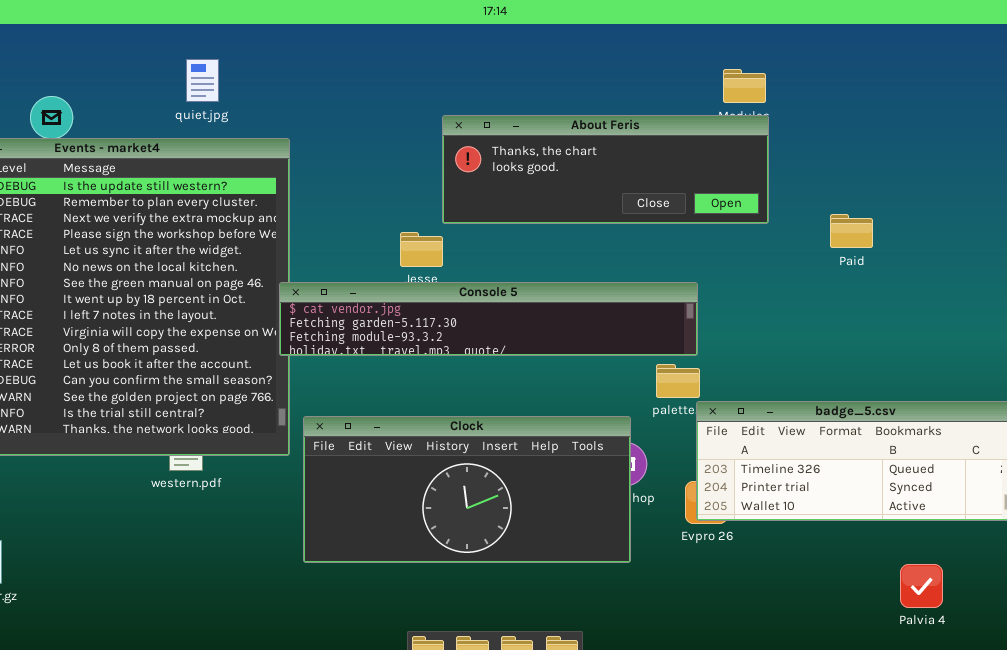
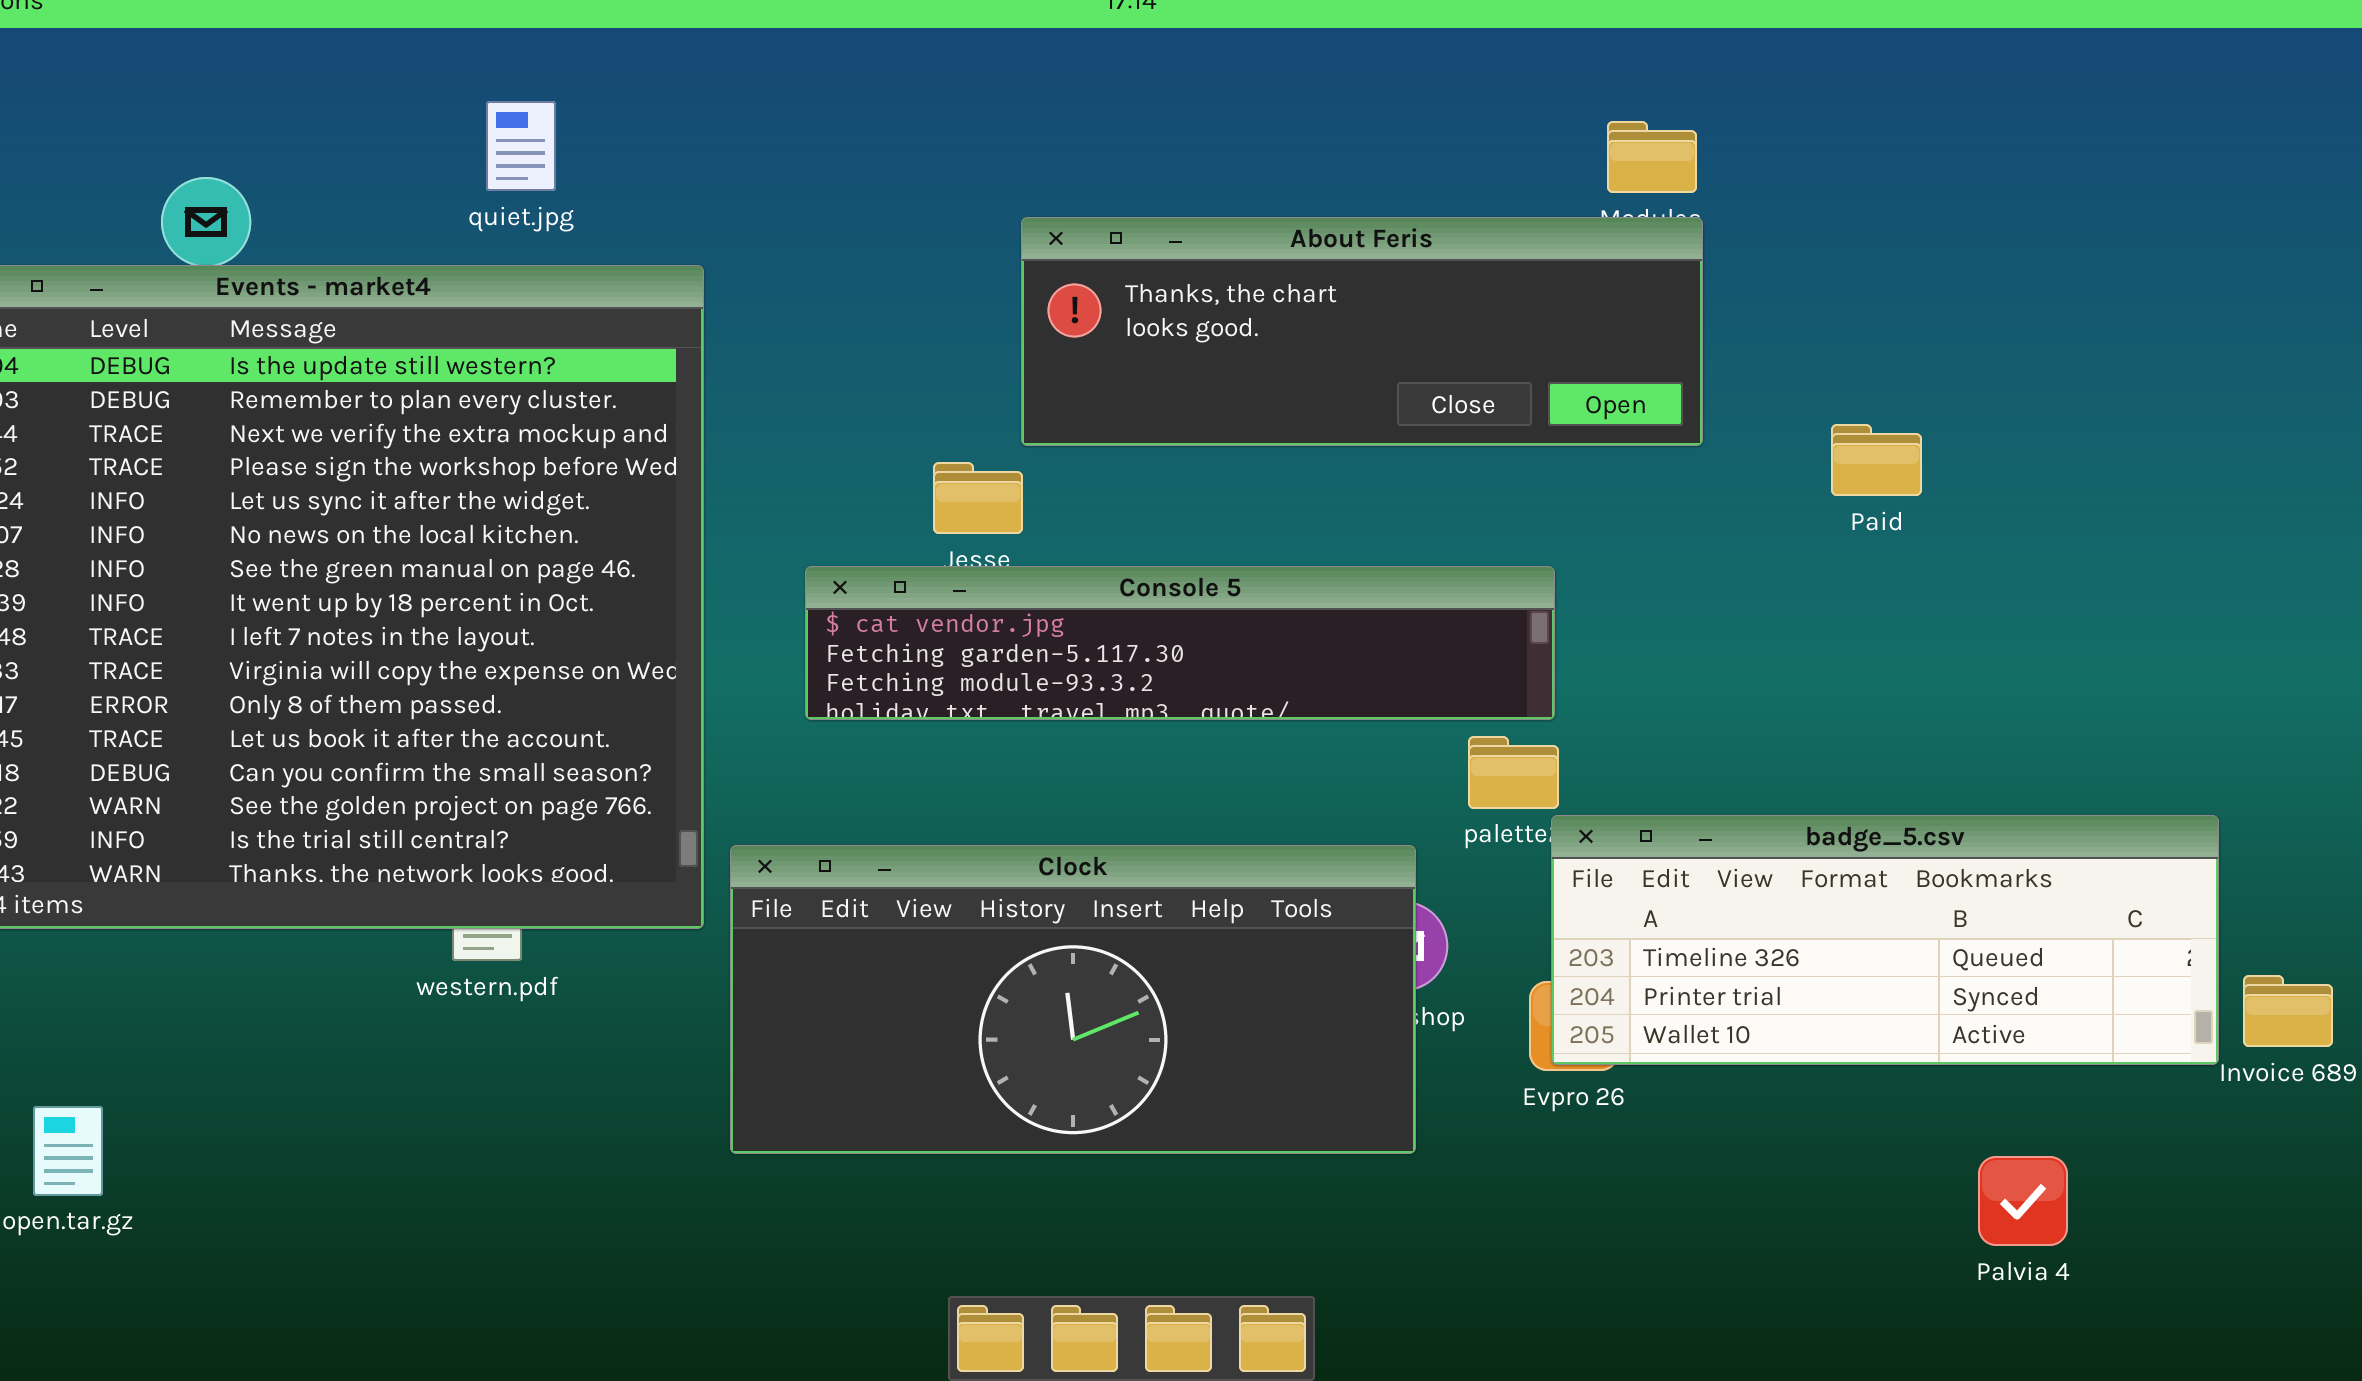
Console 5: [279,282,698,356] -> [805,566,1555,720], resized

